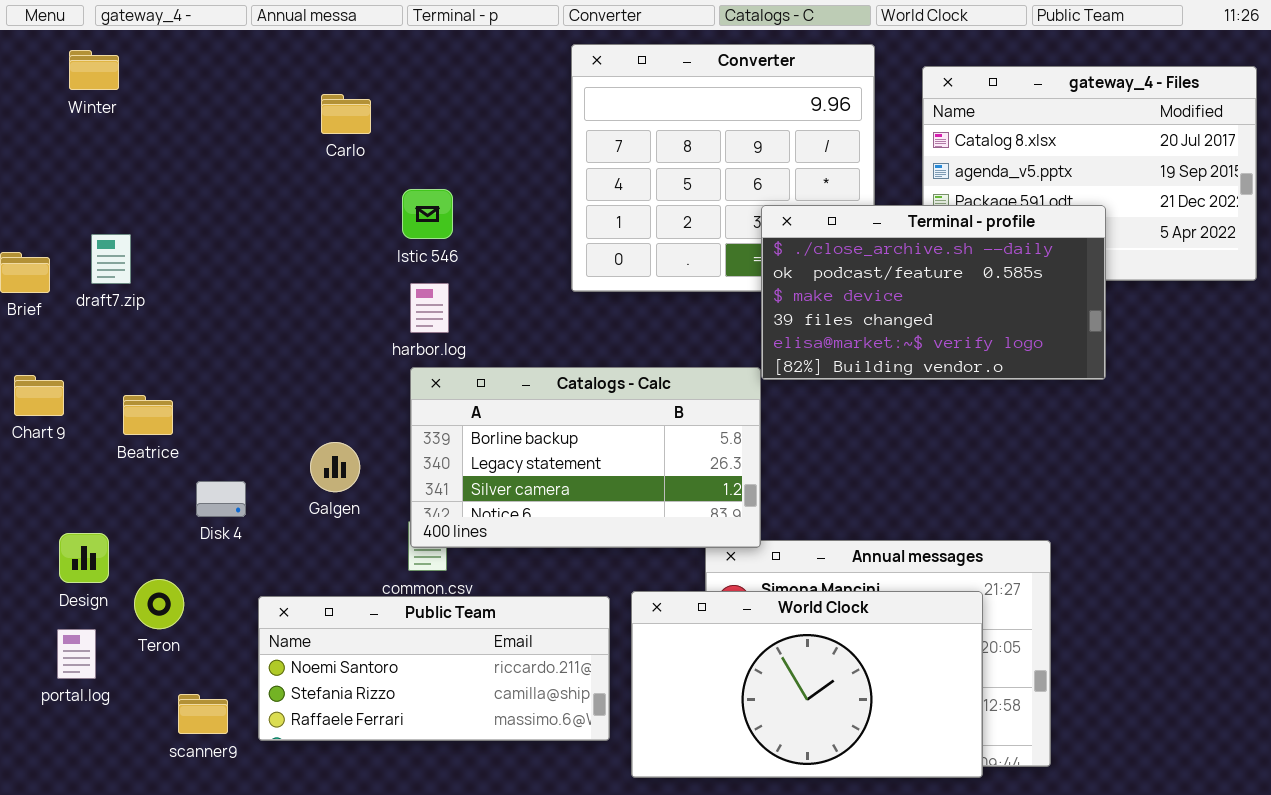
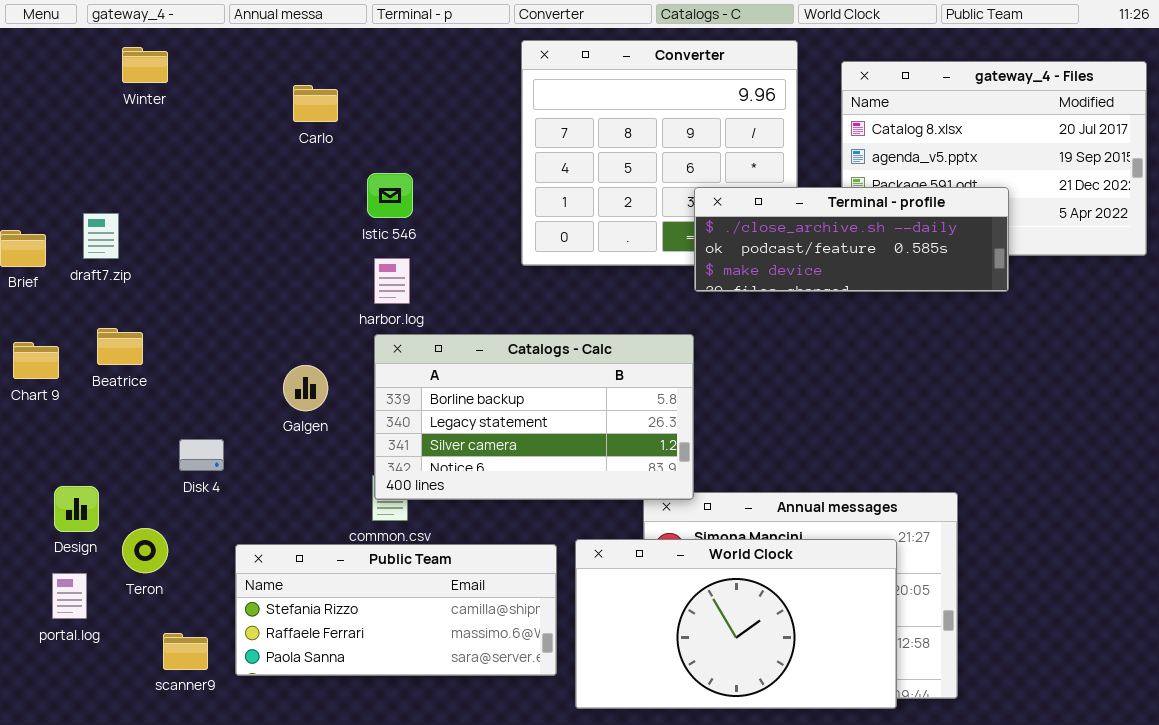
Winter: [69,50,119,90] -> [122,47,168,83], moved
Terminal - profile: [761,205,1106,380] -> [694,187,1009,292], resized
Beatrice: [123,395,173,435] -> [97,328,143,365], moved
Galgen: [310,442,360,492] -> [283,365,328,411], moved
Public Team: [258,596,610,741] -> [235,544,557,676], scrolled down 1 row

